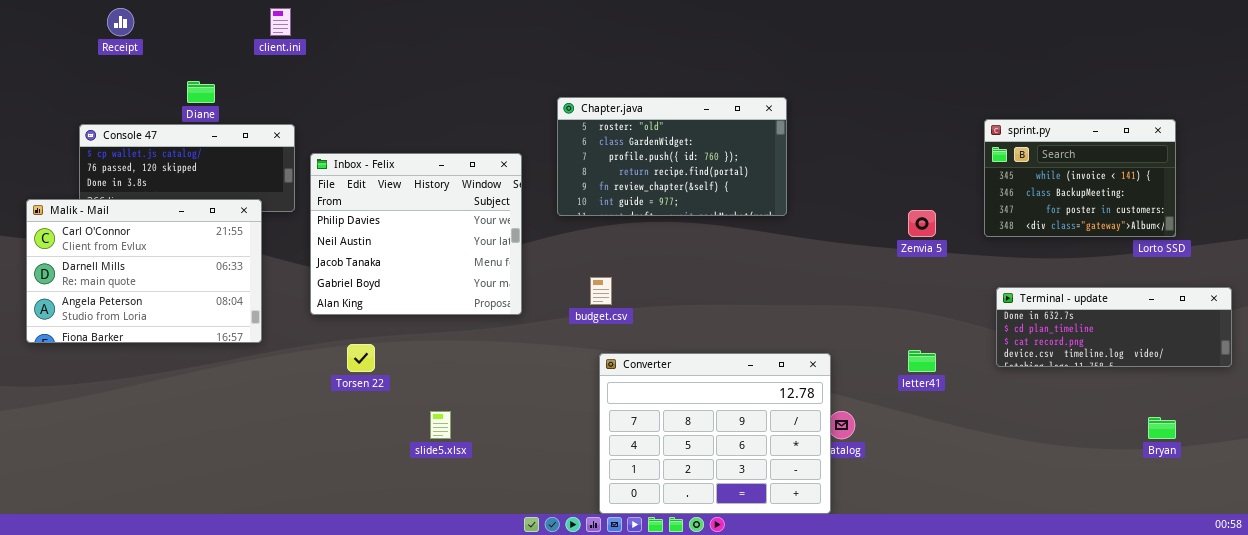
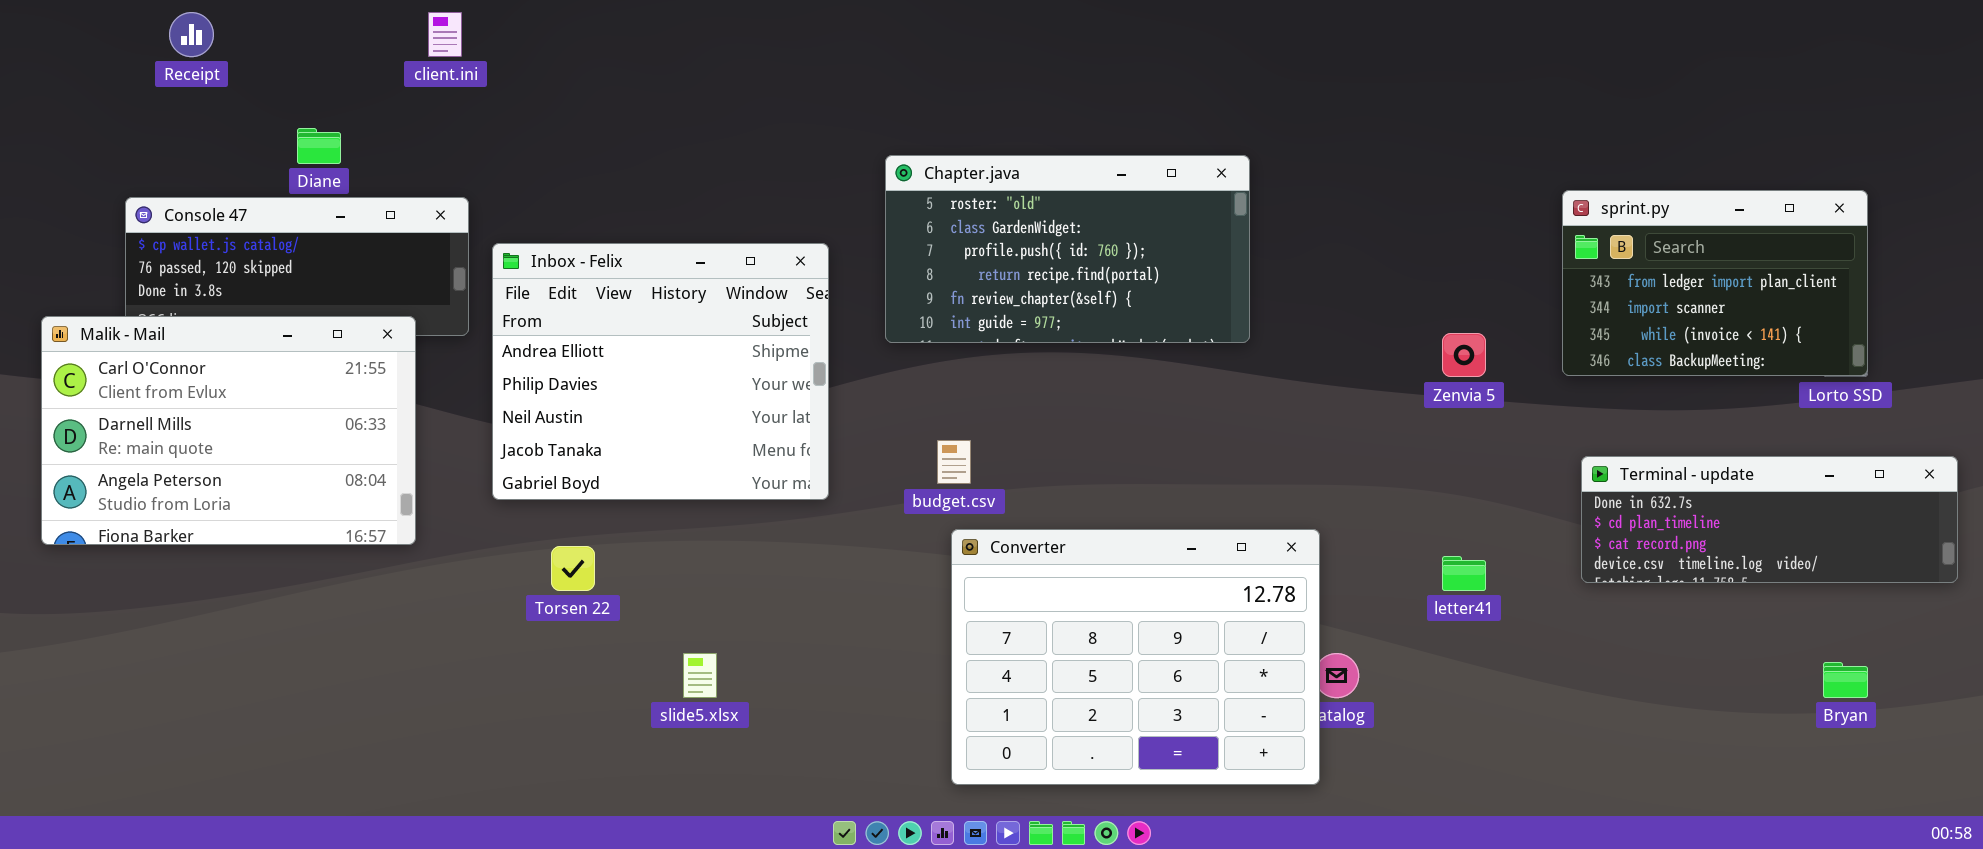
sprint.py: [984,119,1176,237] -> [1562,190,1868,376], scrolled up 2 rows
Inbox - Felix: [310,153,522,315] -> [492,243,829,500], scrolled up 1 row
Converter: [599,353,831,514] -> [951,529,1320,785], moved

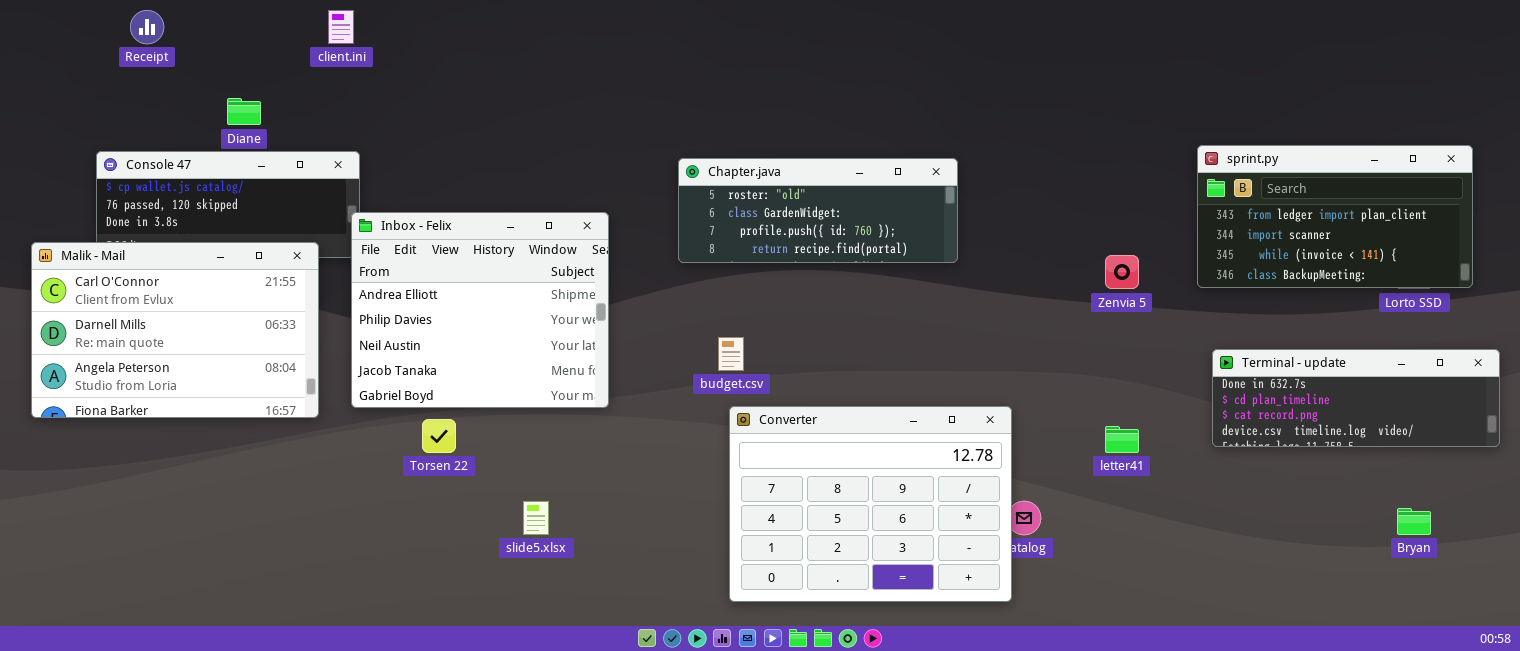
Chapter.java: [885,155,1250,343] -> [678,158,958,263], resized
sprint.py: [1562,190,1868,376] -> [1197,145,1473,288], resized
Inbox - Felix: [492,243,829,500] -> [351,212,609,408], moved

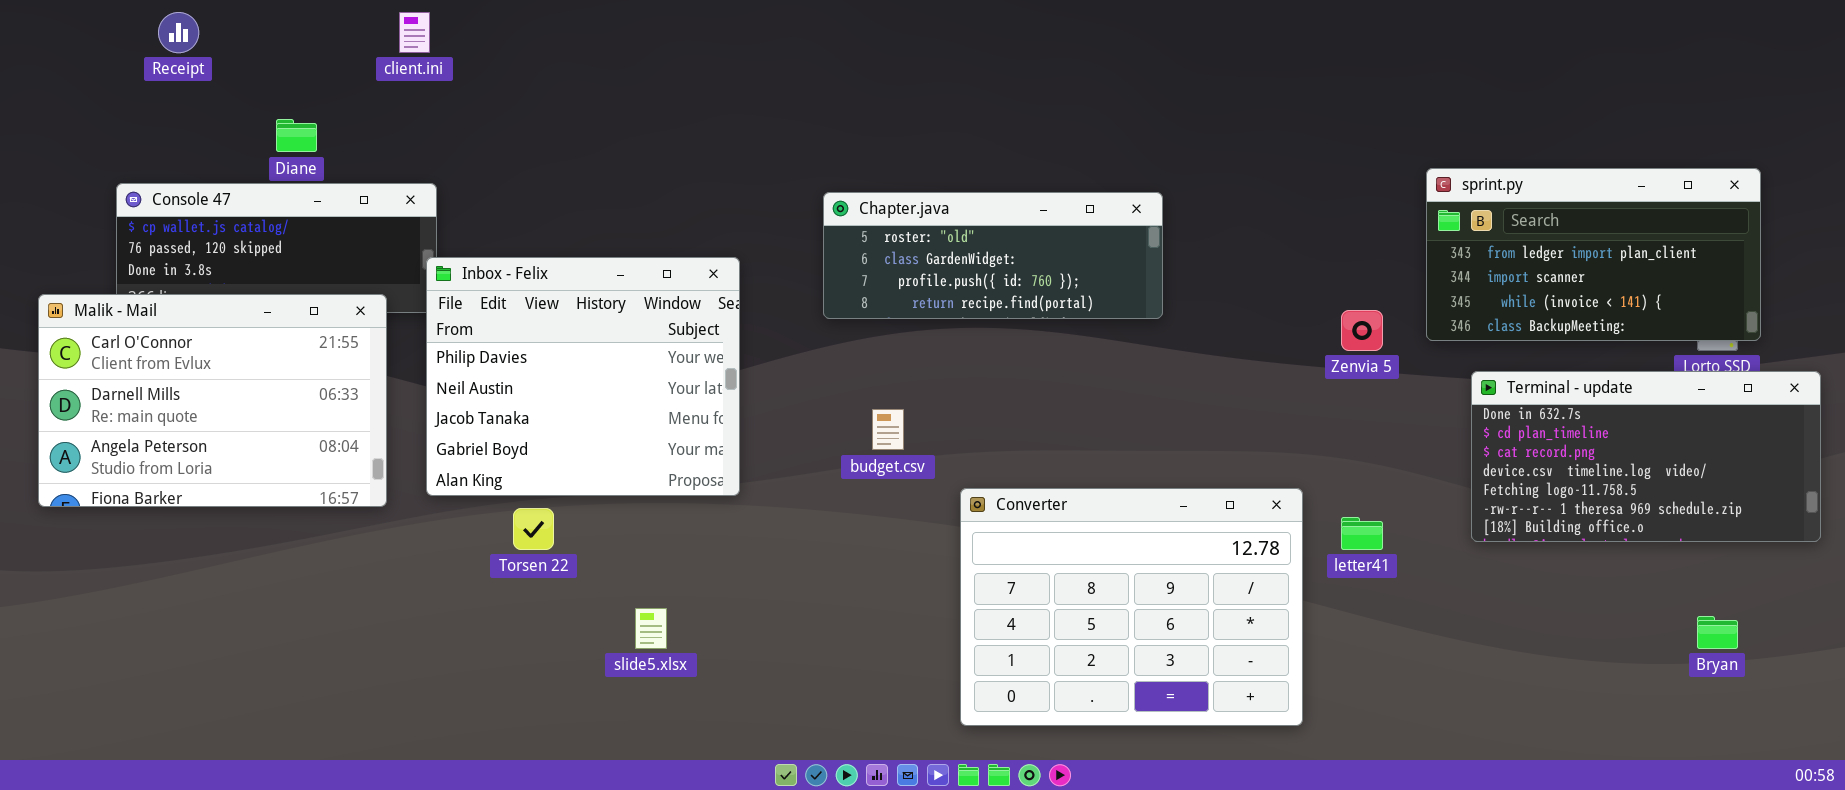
sprint.py: [1197,145,1473,288] -> [1426,168,1761,341], moved
Inbox - Felix: [351,212,609,408] -> [426,257,740,496], scrolled down 1 row
Terminal - update: [1212,349,1500,447] -> [1471,371,1821,542], resized
Converter: [729,406,1012,602] -> [960,488,1303,726], moved

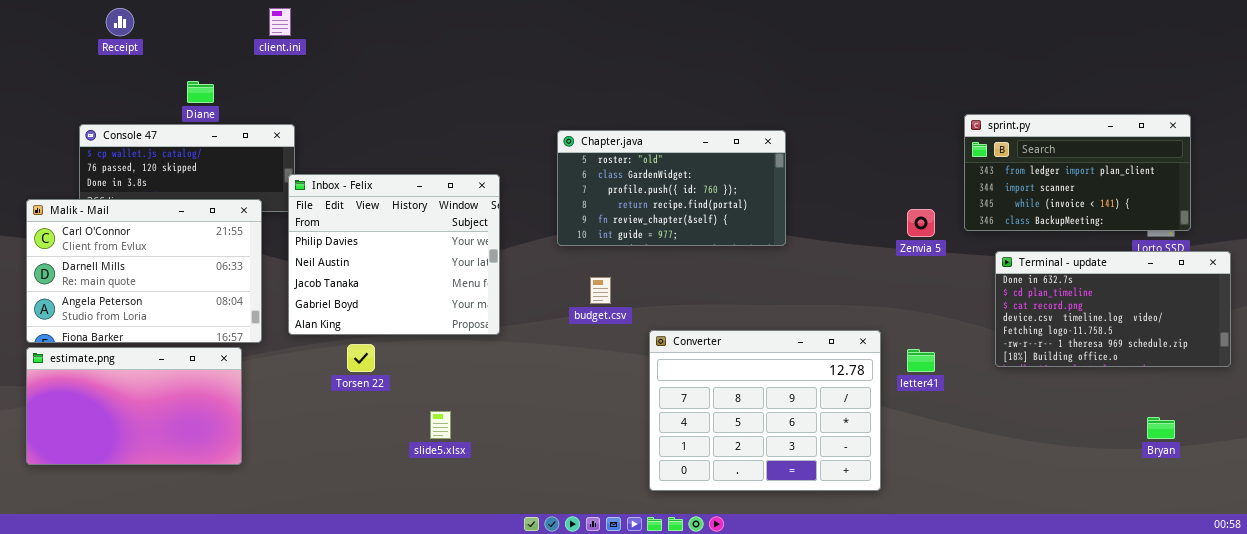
Chapter.java: [823,192,1163,319] -> [557,130,786,246], resized
estimate.png: none -> [26,347,242,465], opened

